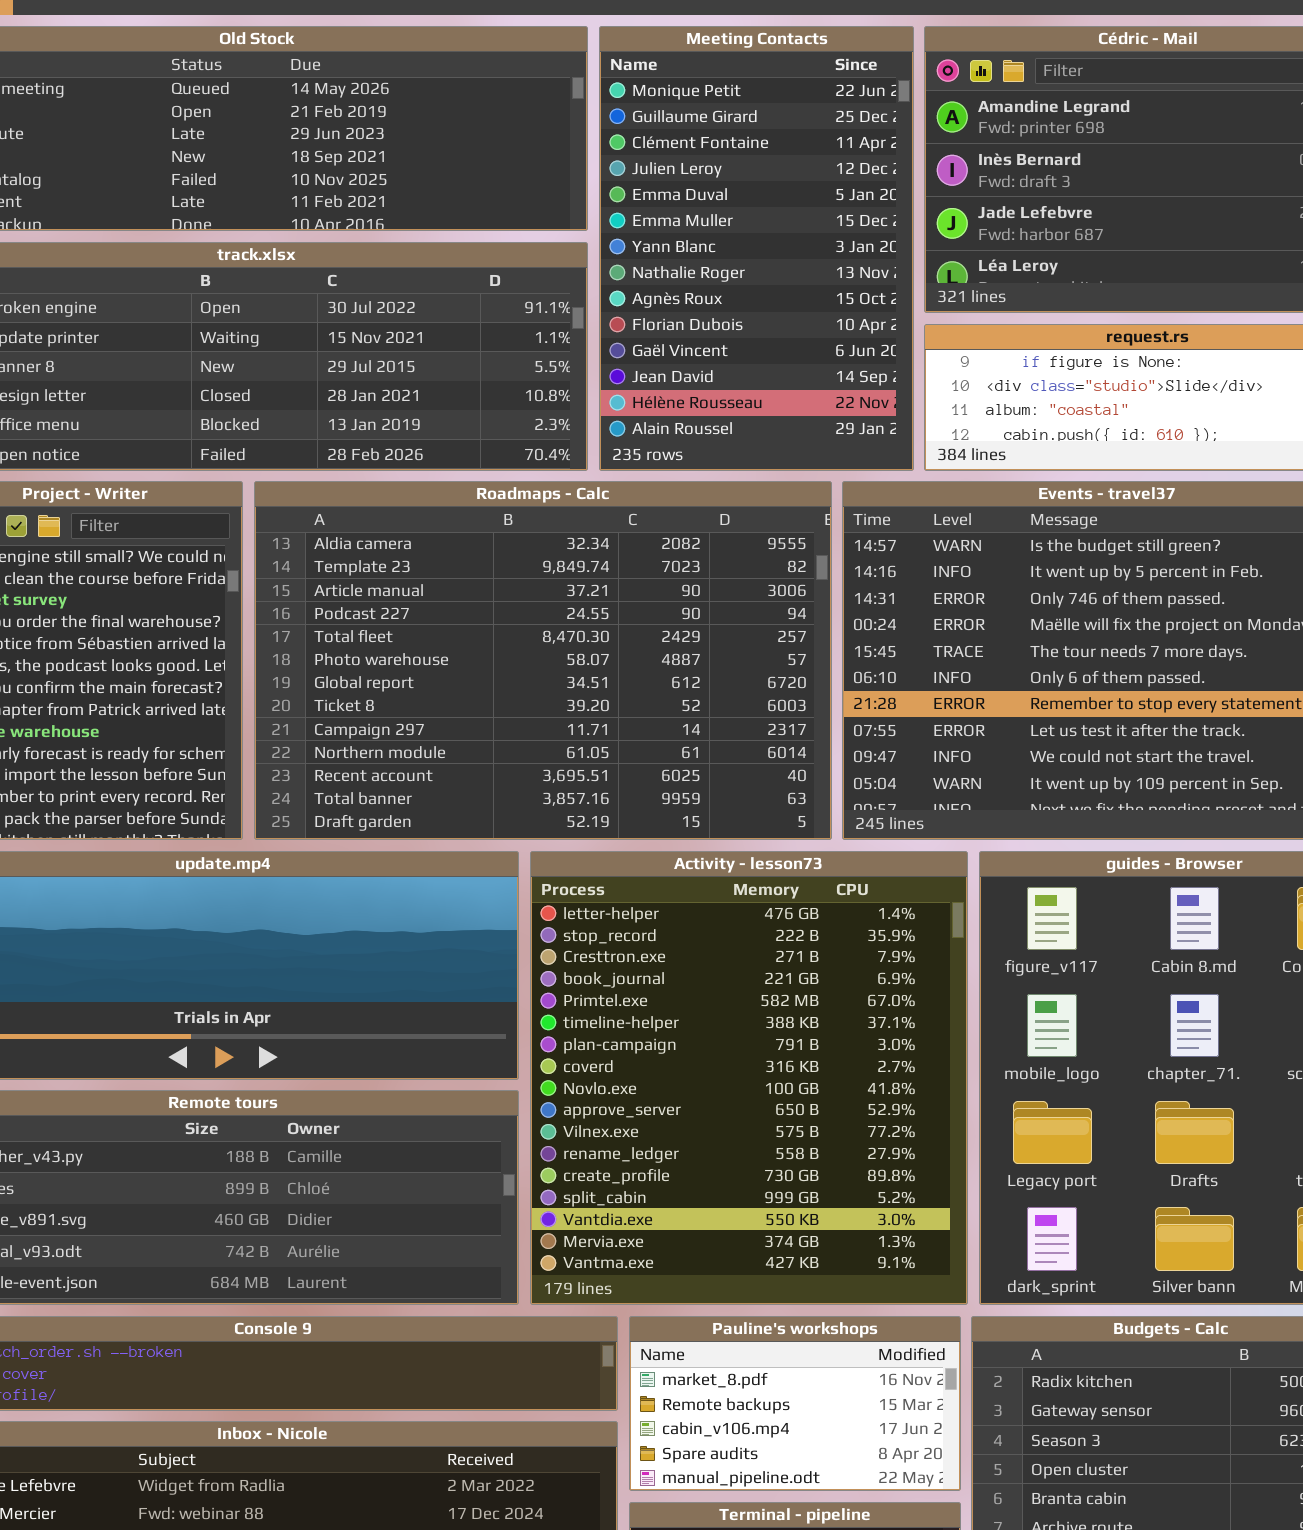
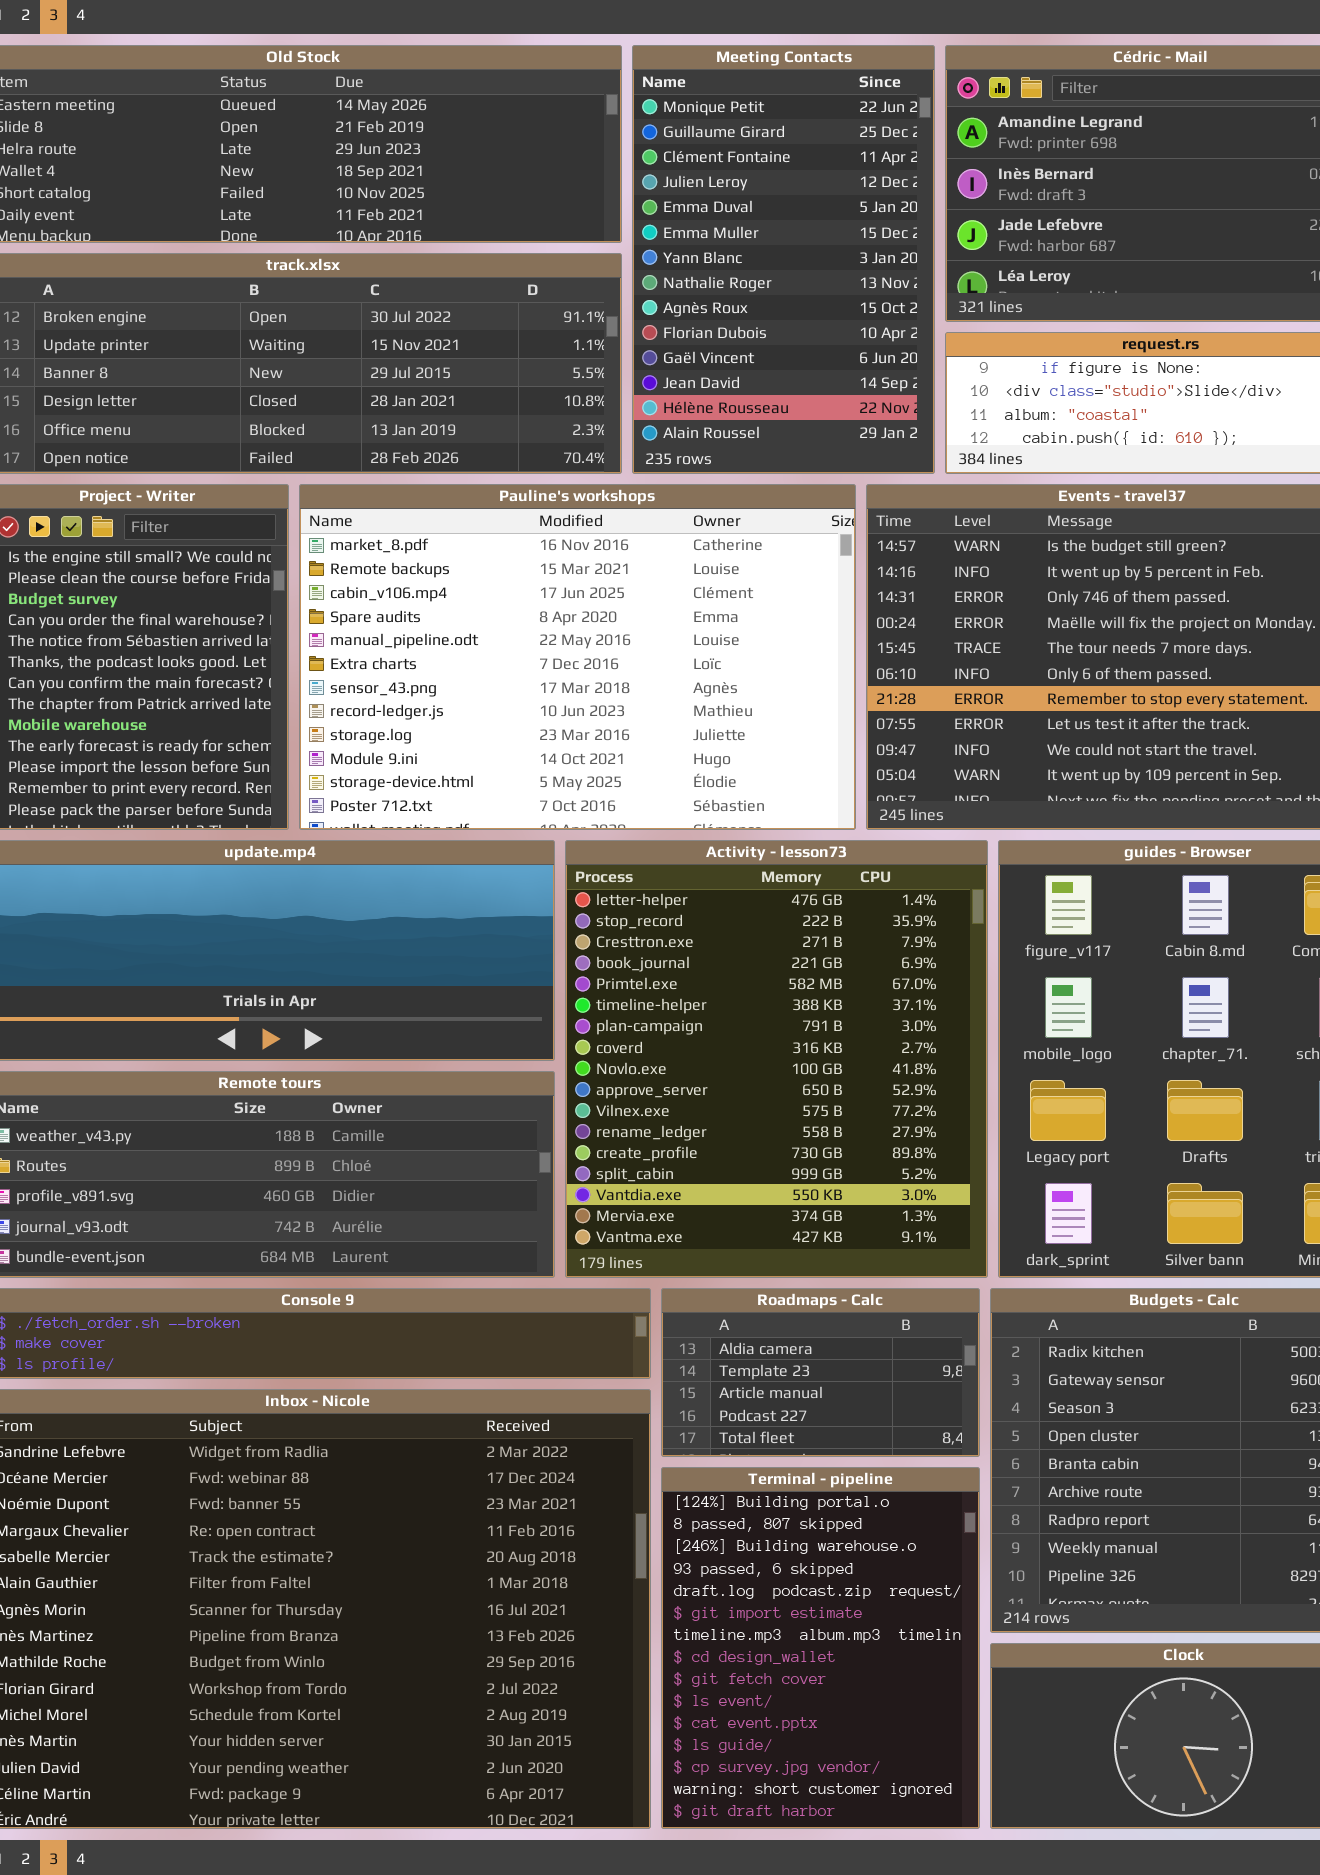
Roadmaps - Calc: [254,481,832,840] -> [661,1288,980,1457], moved, resized
Pauline's workshops: [629,1316,961,1491] -> [299,484,856,830], moved, resized

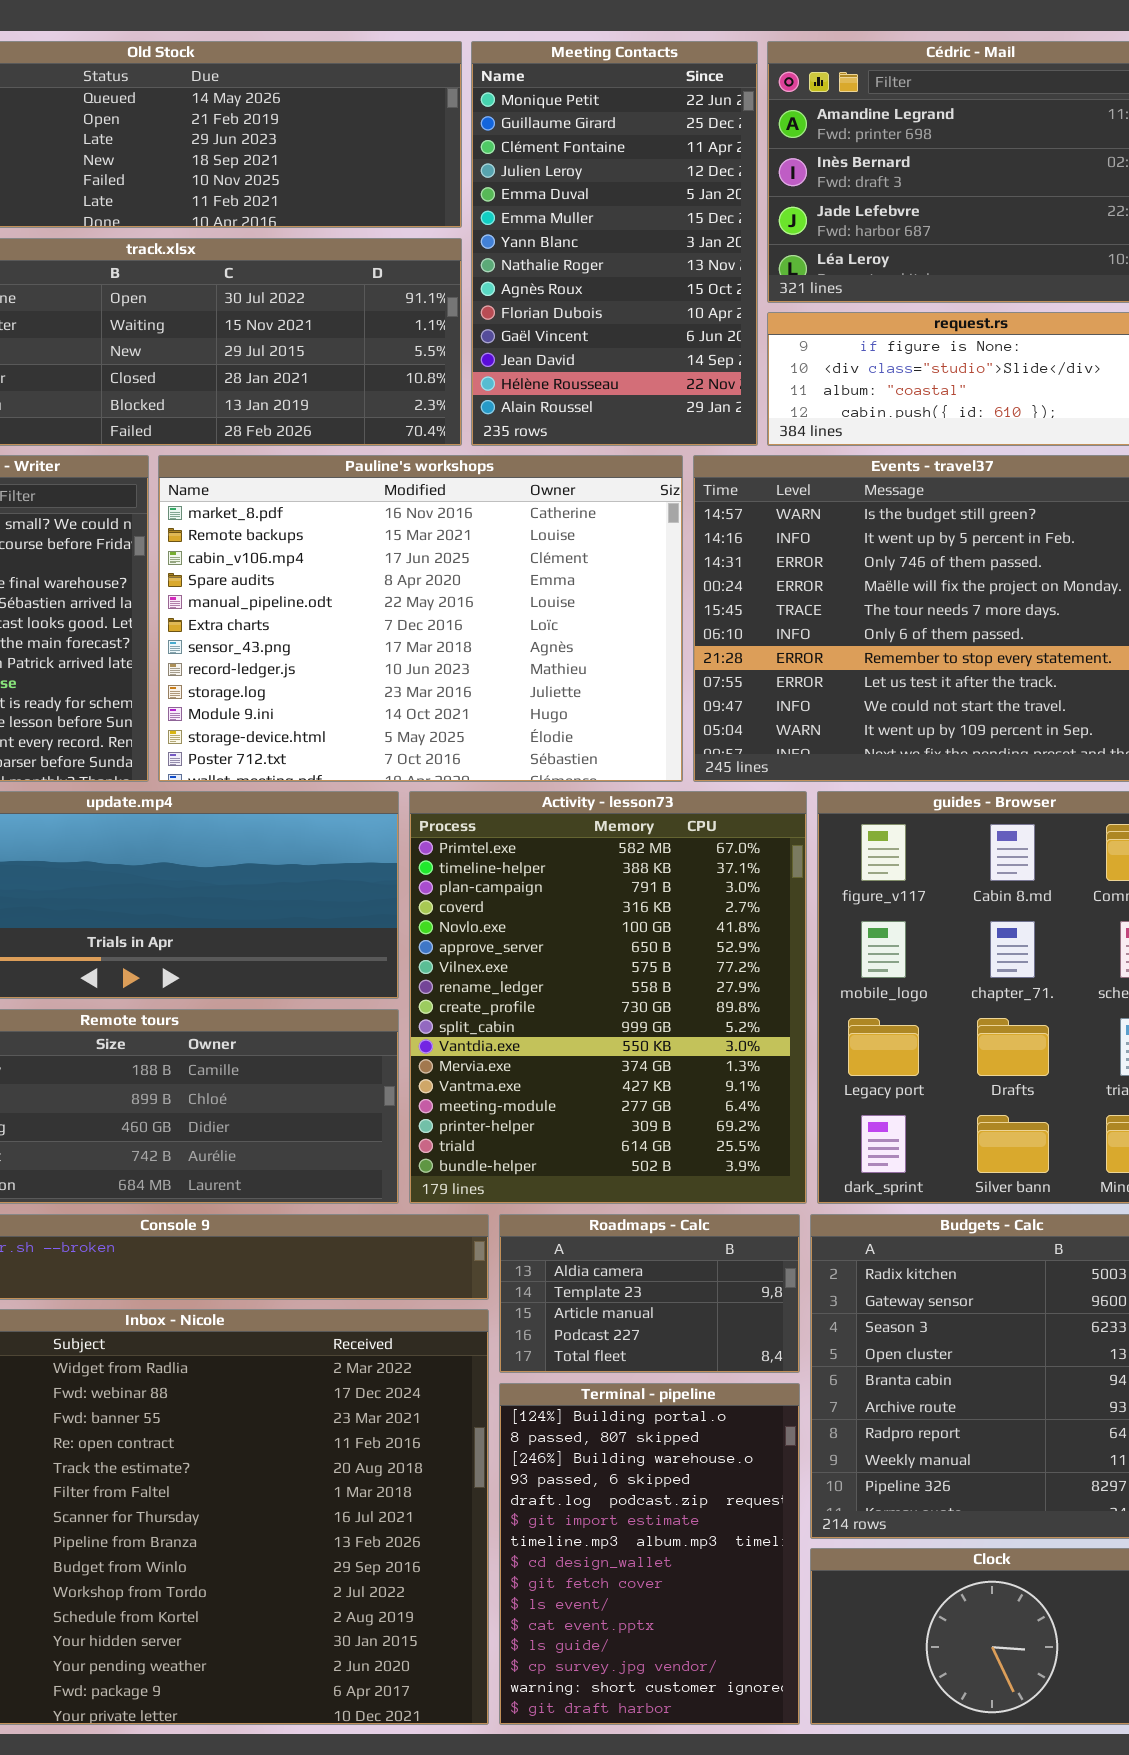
Activity - lesson73: [565,840,988,1278] -> [409,791,807,1204], scrolled down 4 rows

